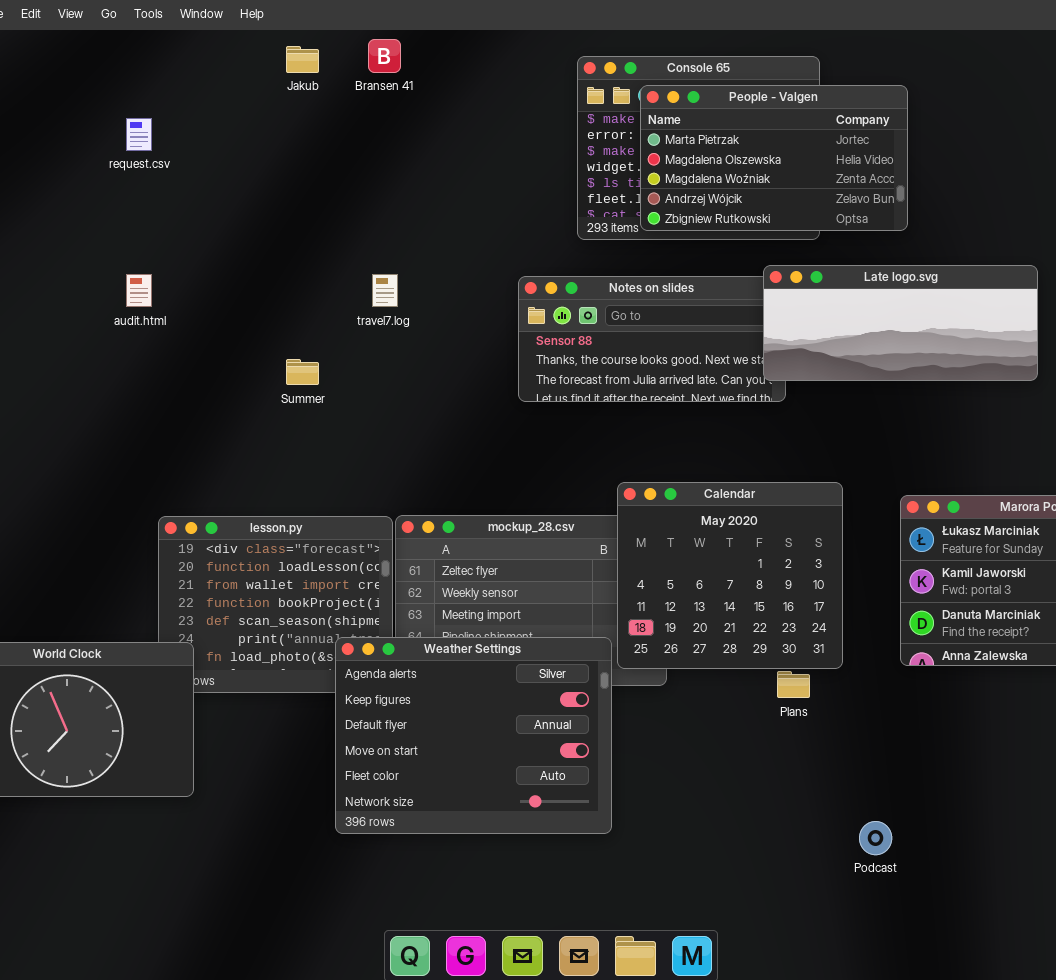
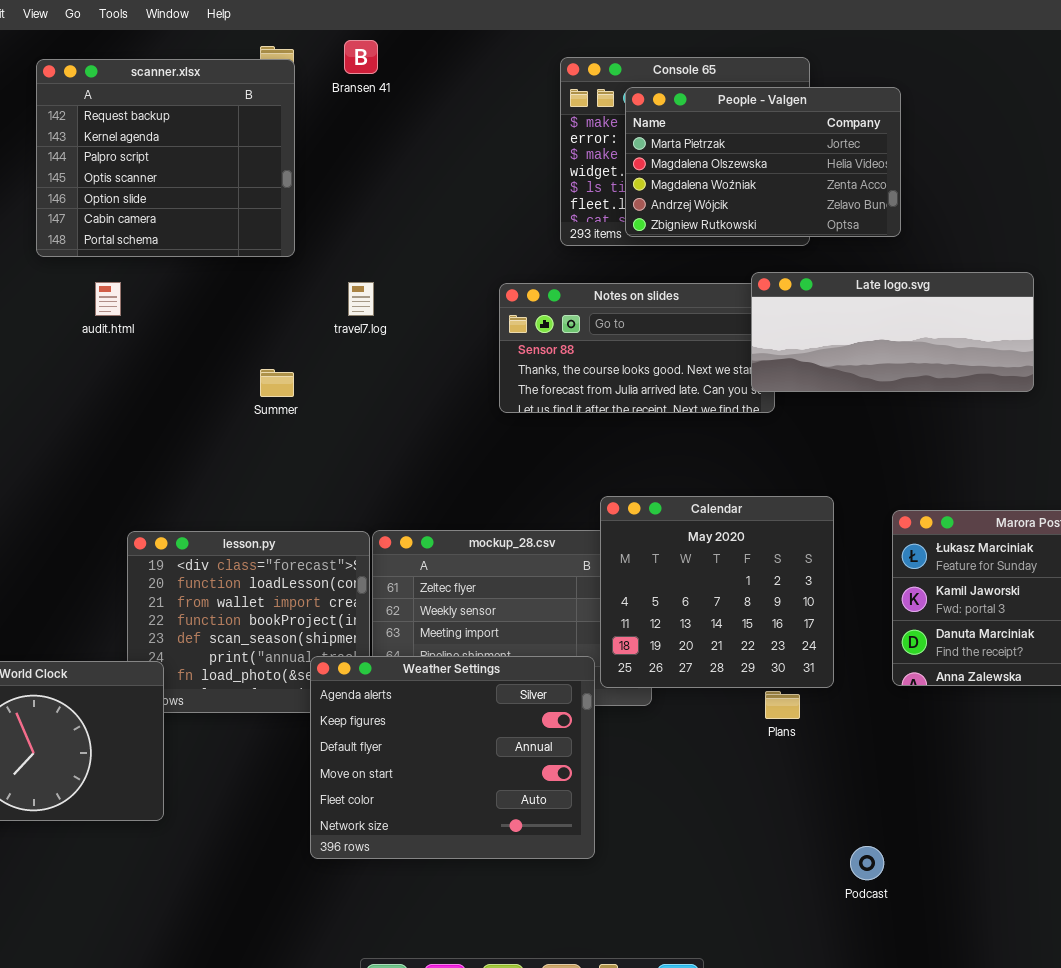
scanner.xlsx: none -> [36,59,295,257], opened

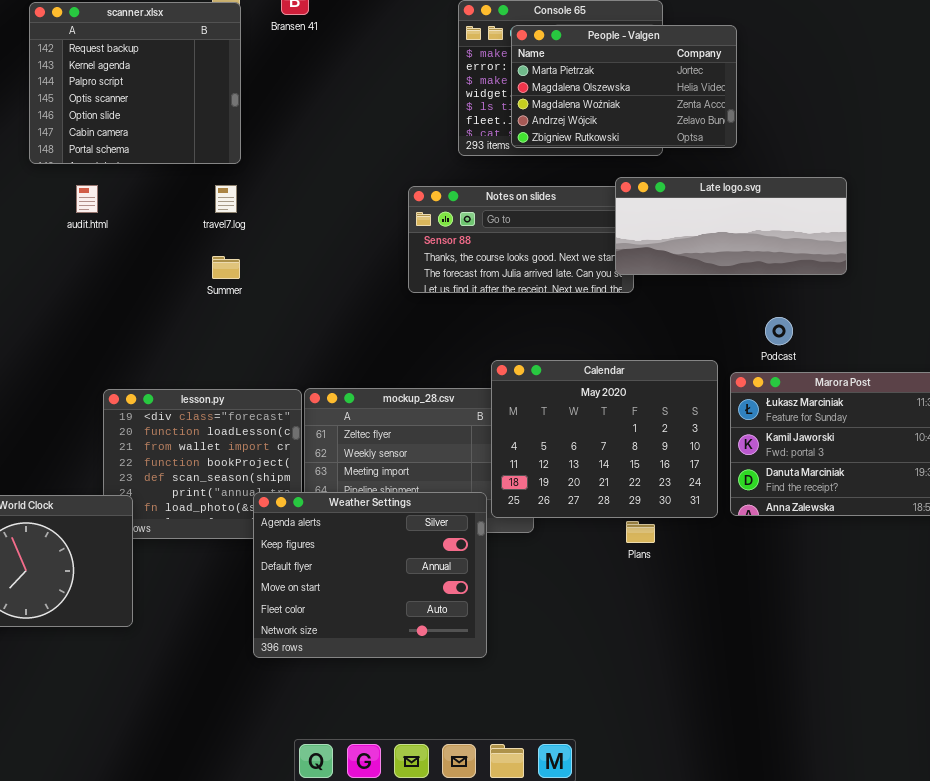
travel7.log: [348,282,374,316] -> [215,185,237,213], moved
Calendar: [600,496,834,688] -> [491,360,718,518], resized
Podcast: [850,846,884,880] -> [765,317,793,345], moved

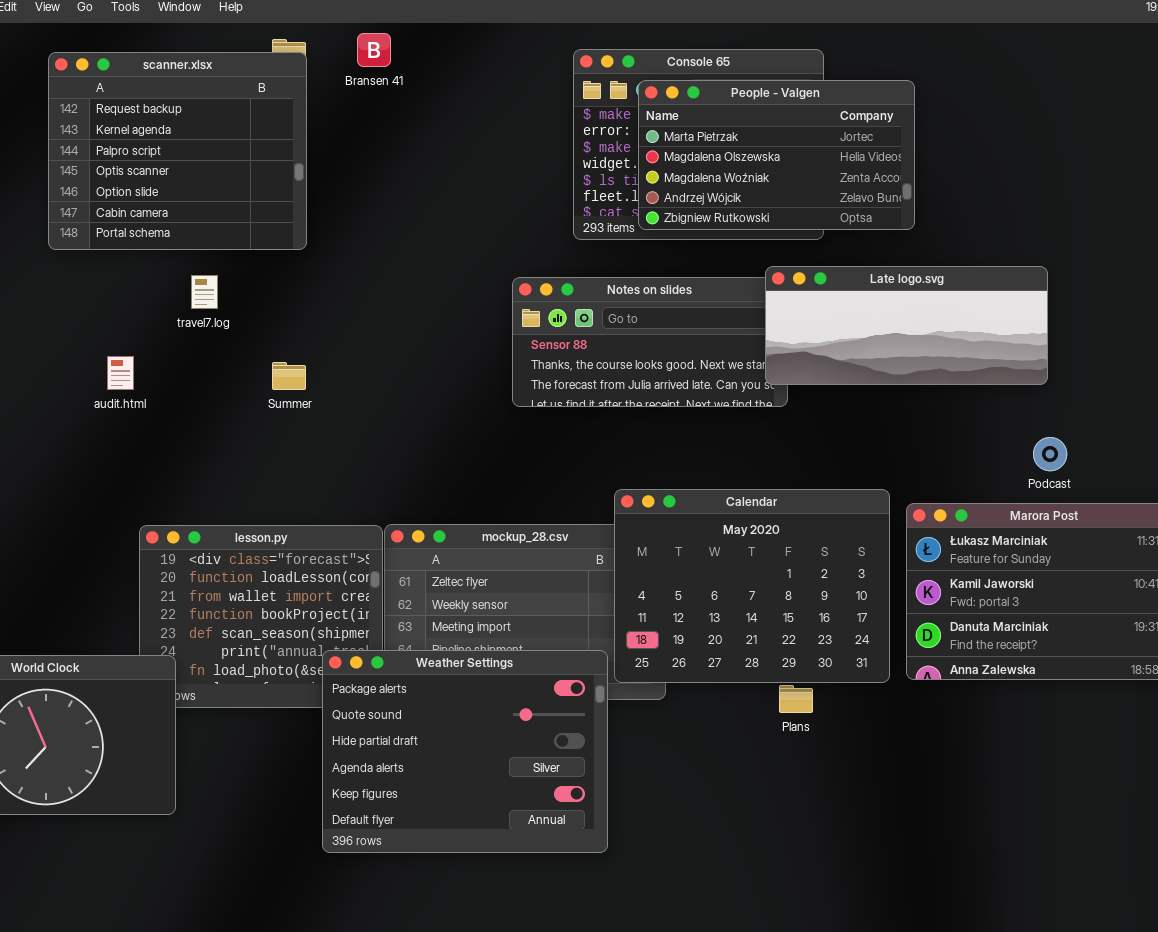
audit.html: [76,185,98,213] -> [107,356,134,390], moved
travel7.log: [215,185,237,213] -> [191,275,218,309], moved
Podcast: [765,317,793,345] -> [1033,437,1067,471], moved
Weather Settings: [253,492,487,658] -> [322,650,608,853], scrolled up 3 rows

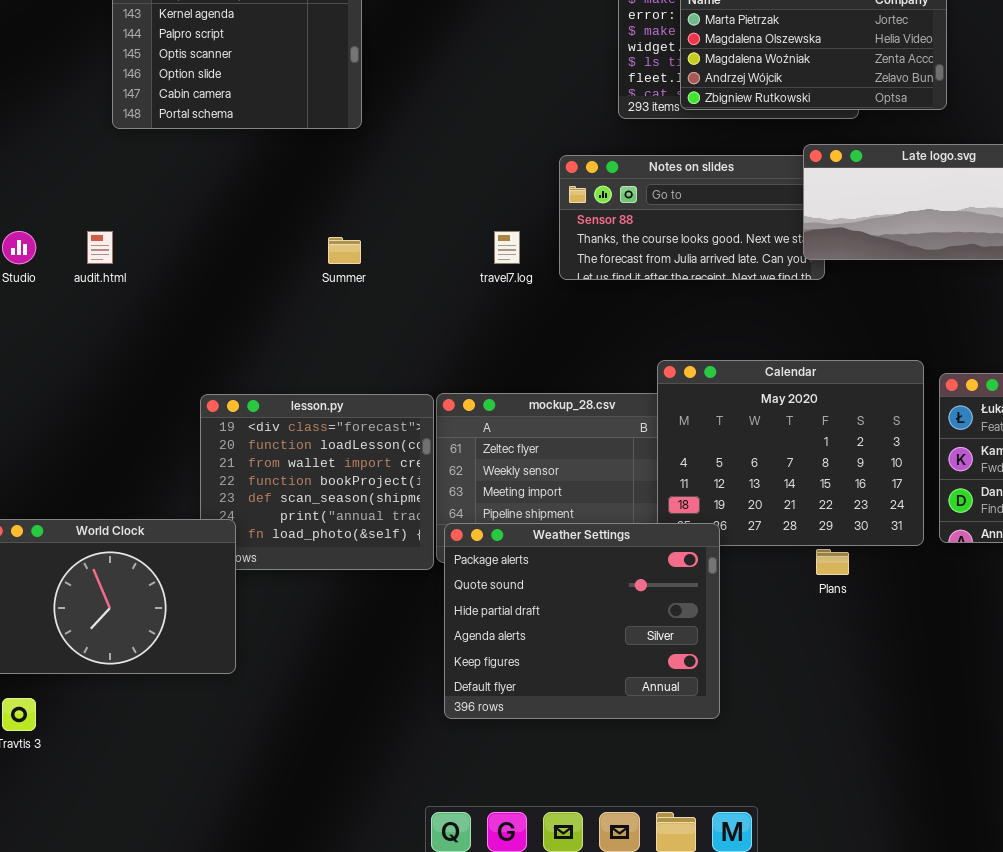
travel7.log: [191,275,218,309] -> [494,231,520,264], moved
audit.html: [107,356,134,390] -> [87,231,113,264], moved
Weather Settings: [322,650,608,853] -> [444,523,720,719], moved

